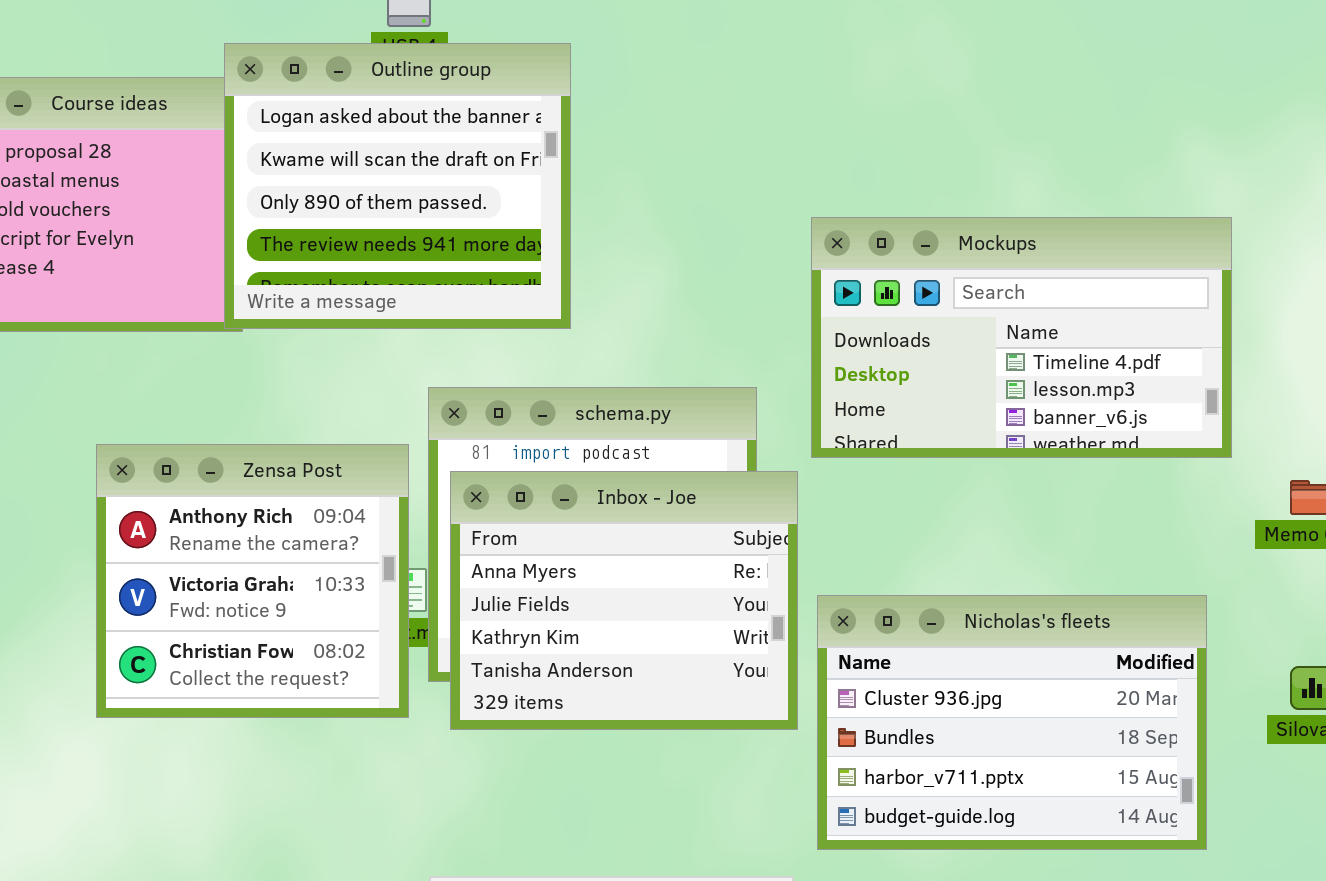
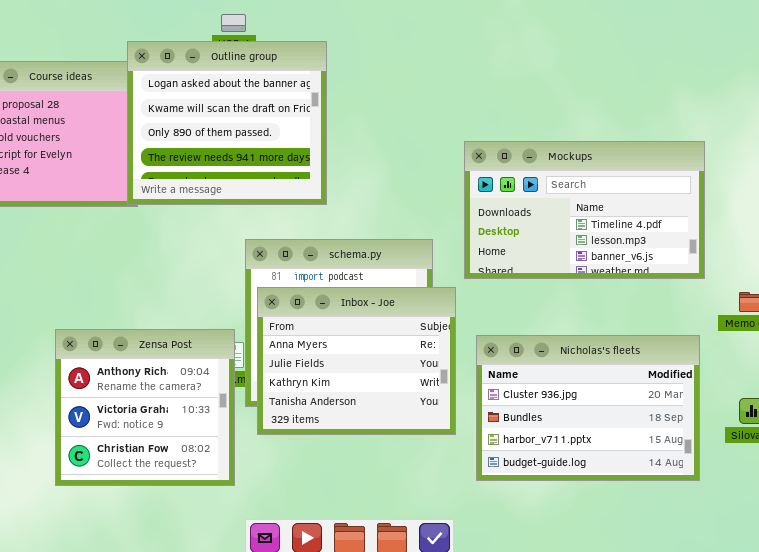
Zensa Post: [96,444,409,718] -> [55,329,235,486], moved
Nicholas's fleets: [817,595,1207,850] -> [476,335,700,481], moved

